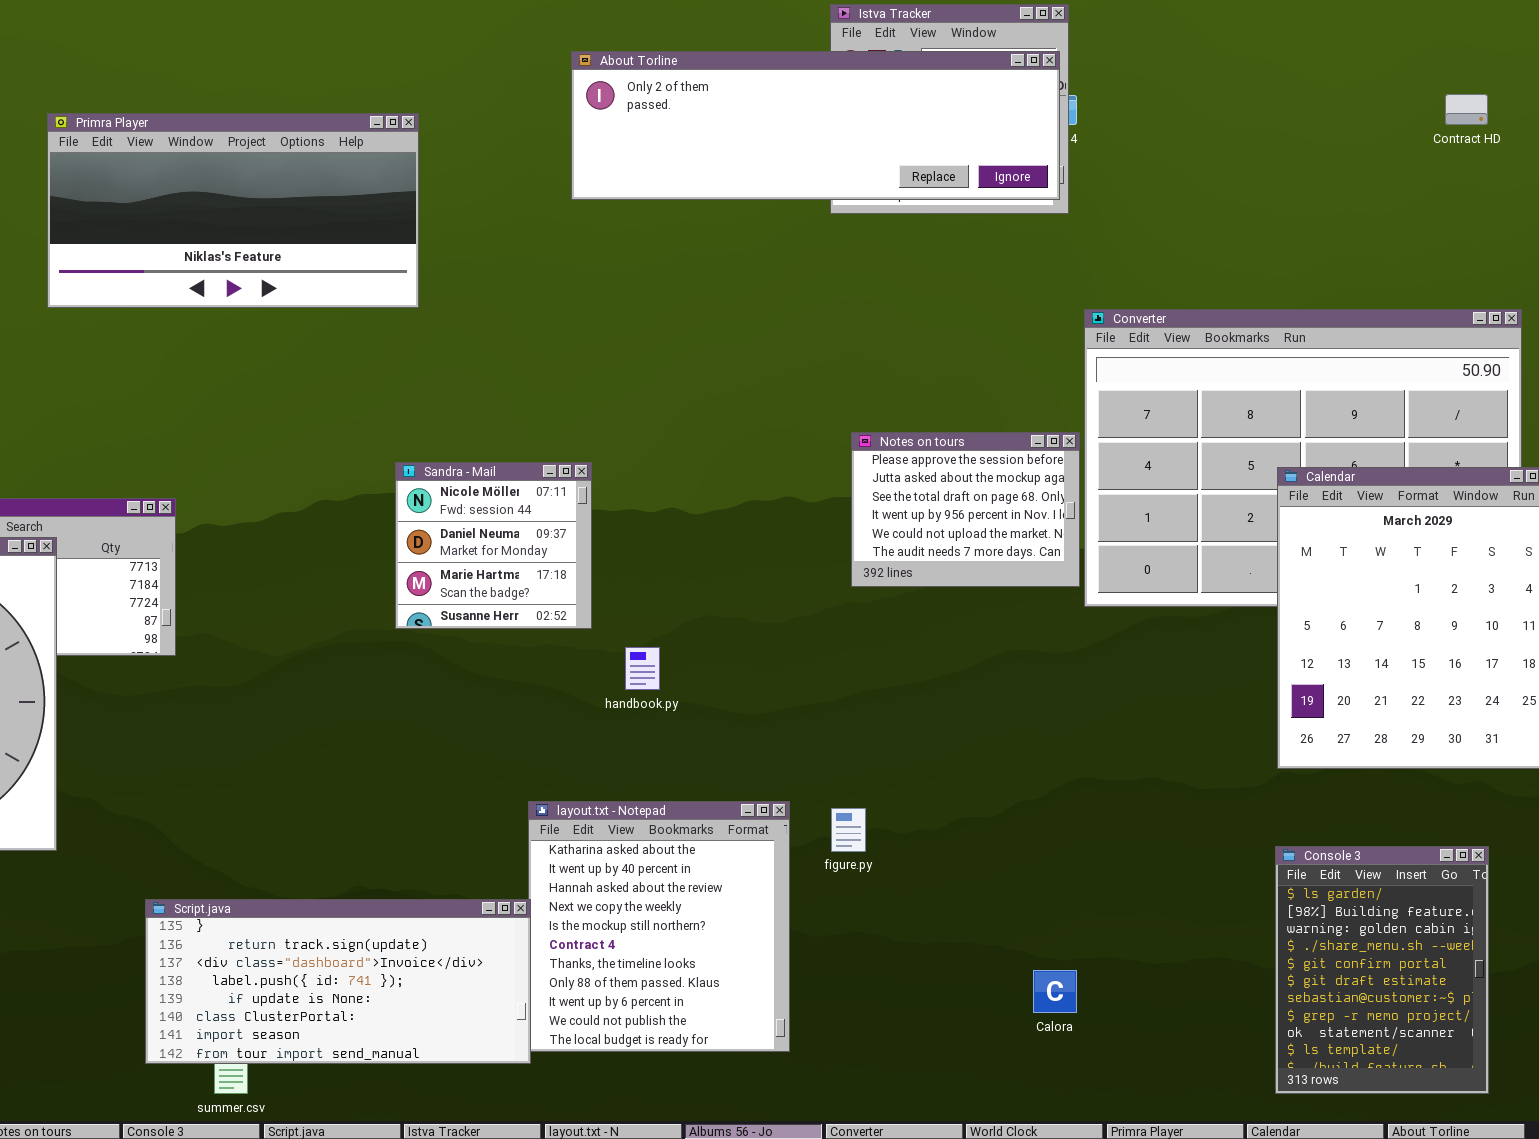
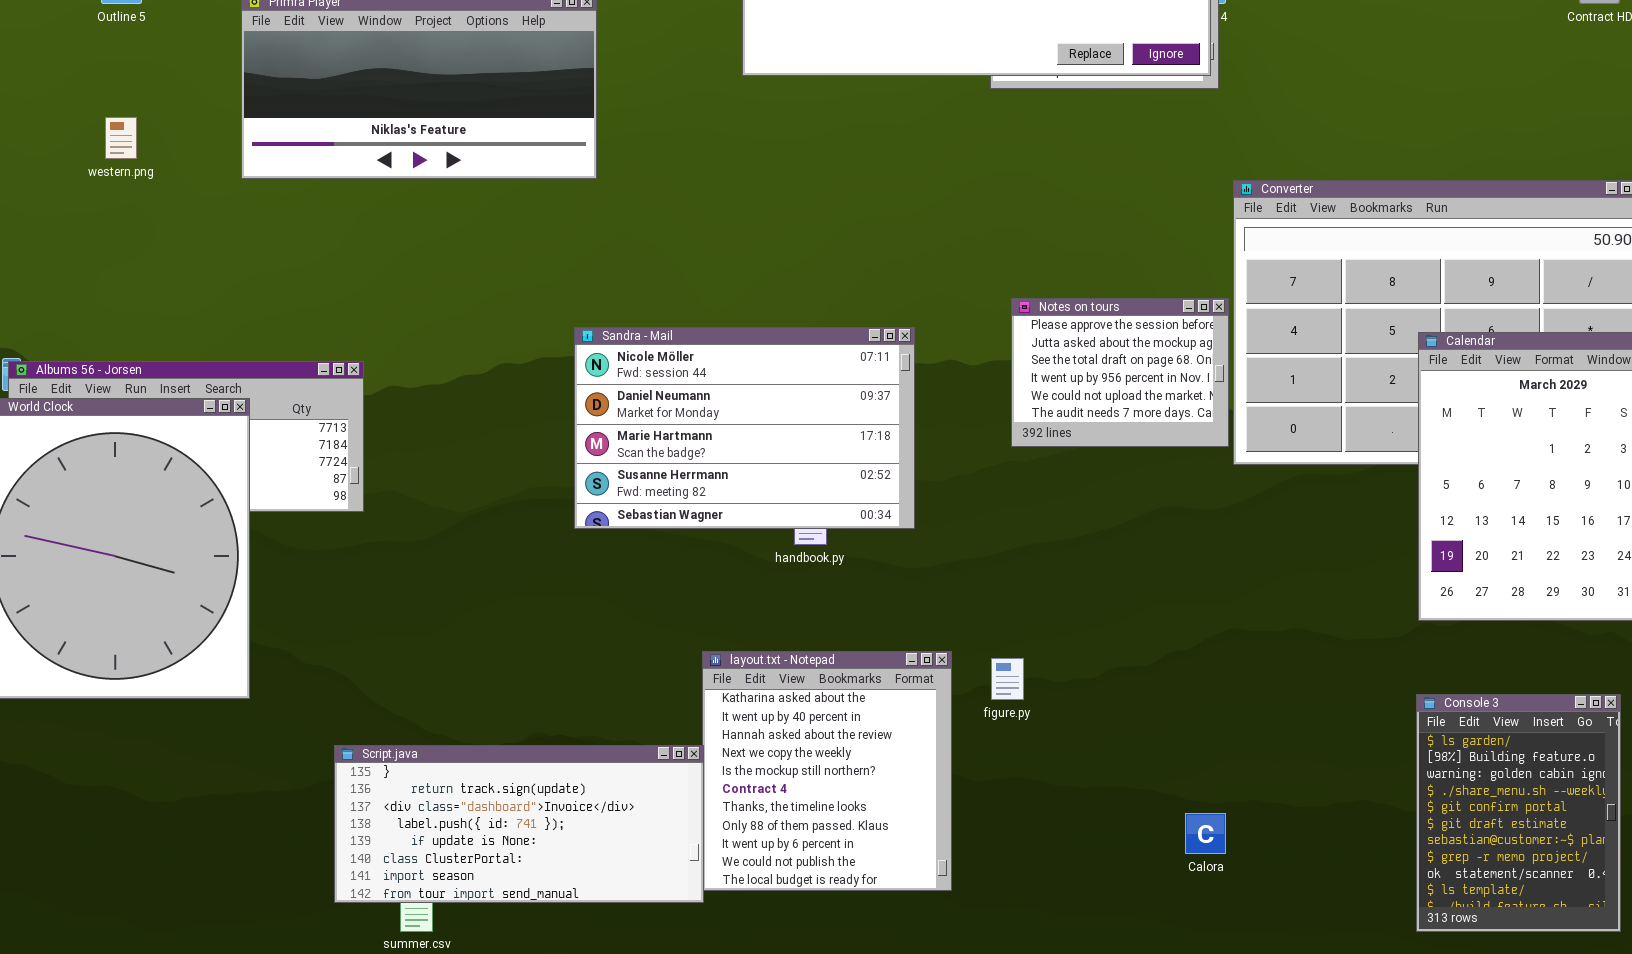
Sandra - Mail: [395,462,592,629] -> [574,327,915,529], resized

